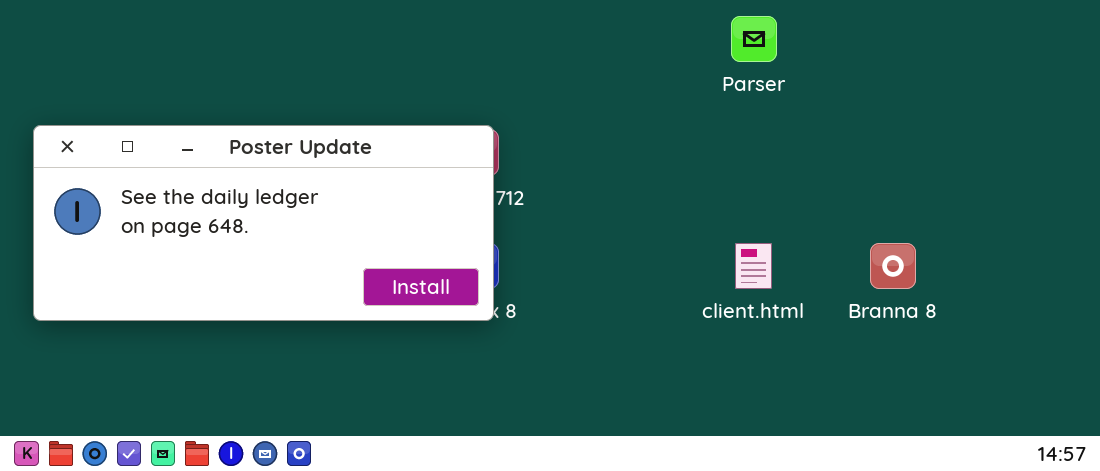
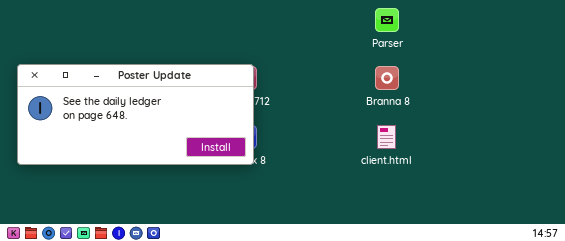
Branna 8: [870,243,916,289] -> [375,66,399,90], moved

